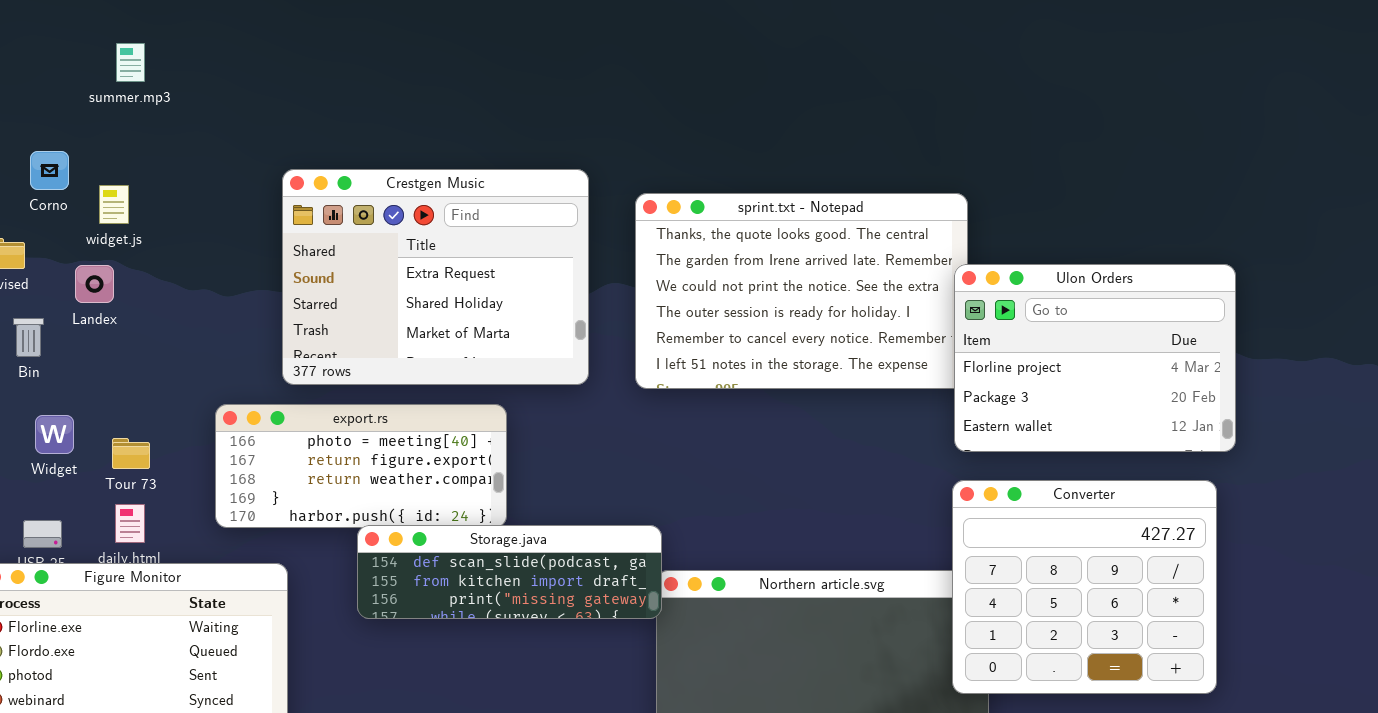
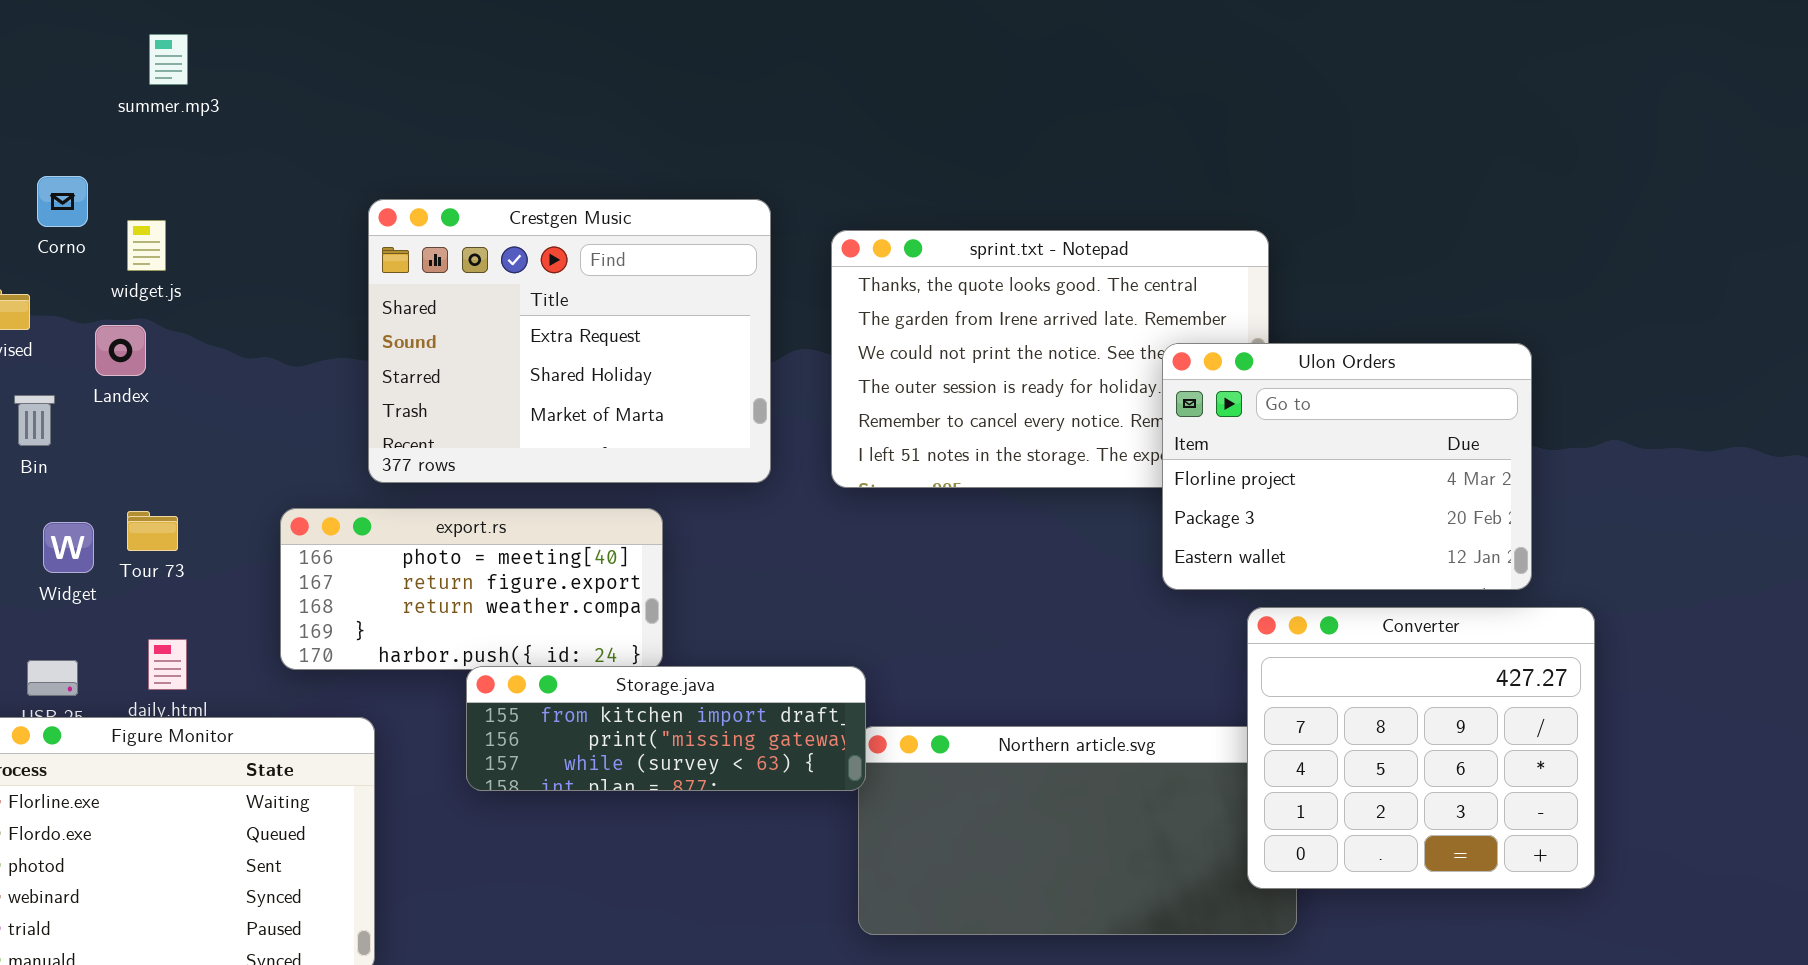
Ulon Orders: [954,264,1236,452] -> [1162,343,1532,590], moved
Tour 73: [112,438,150,469] -> [127,511,178,551], moved
Storage.java: [357,525,662,619] -> [466,666,866,791], scrolled down 1 row

